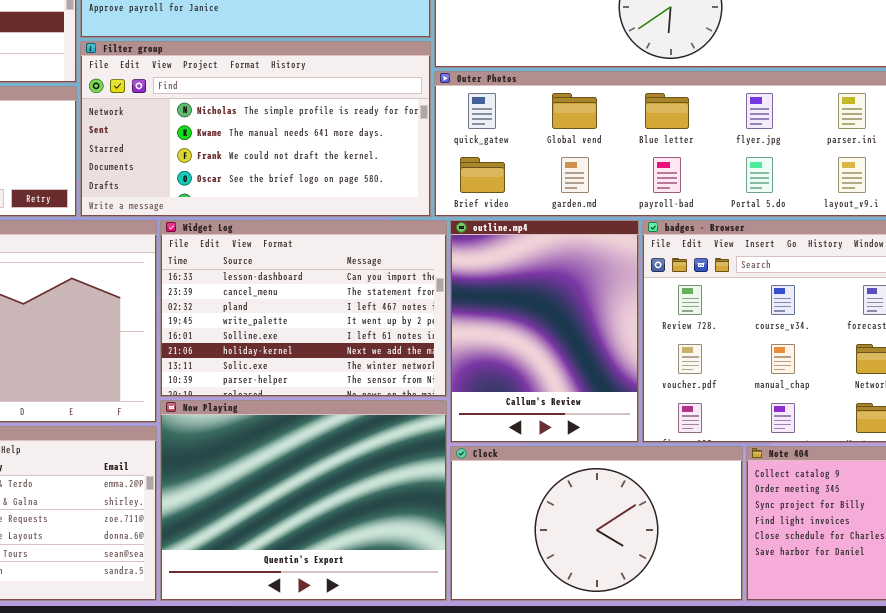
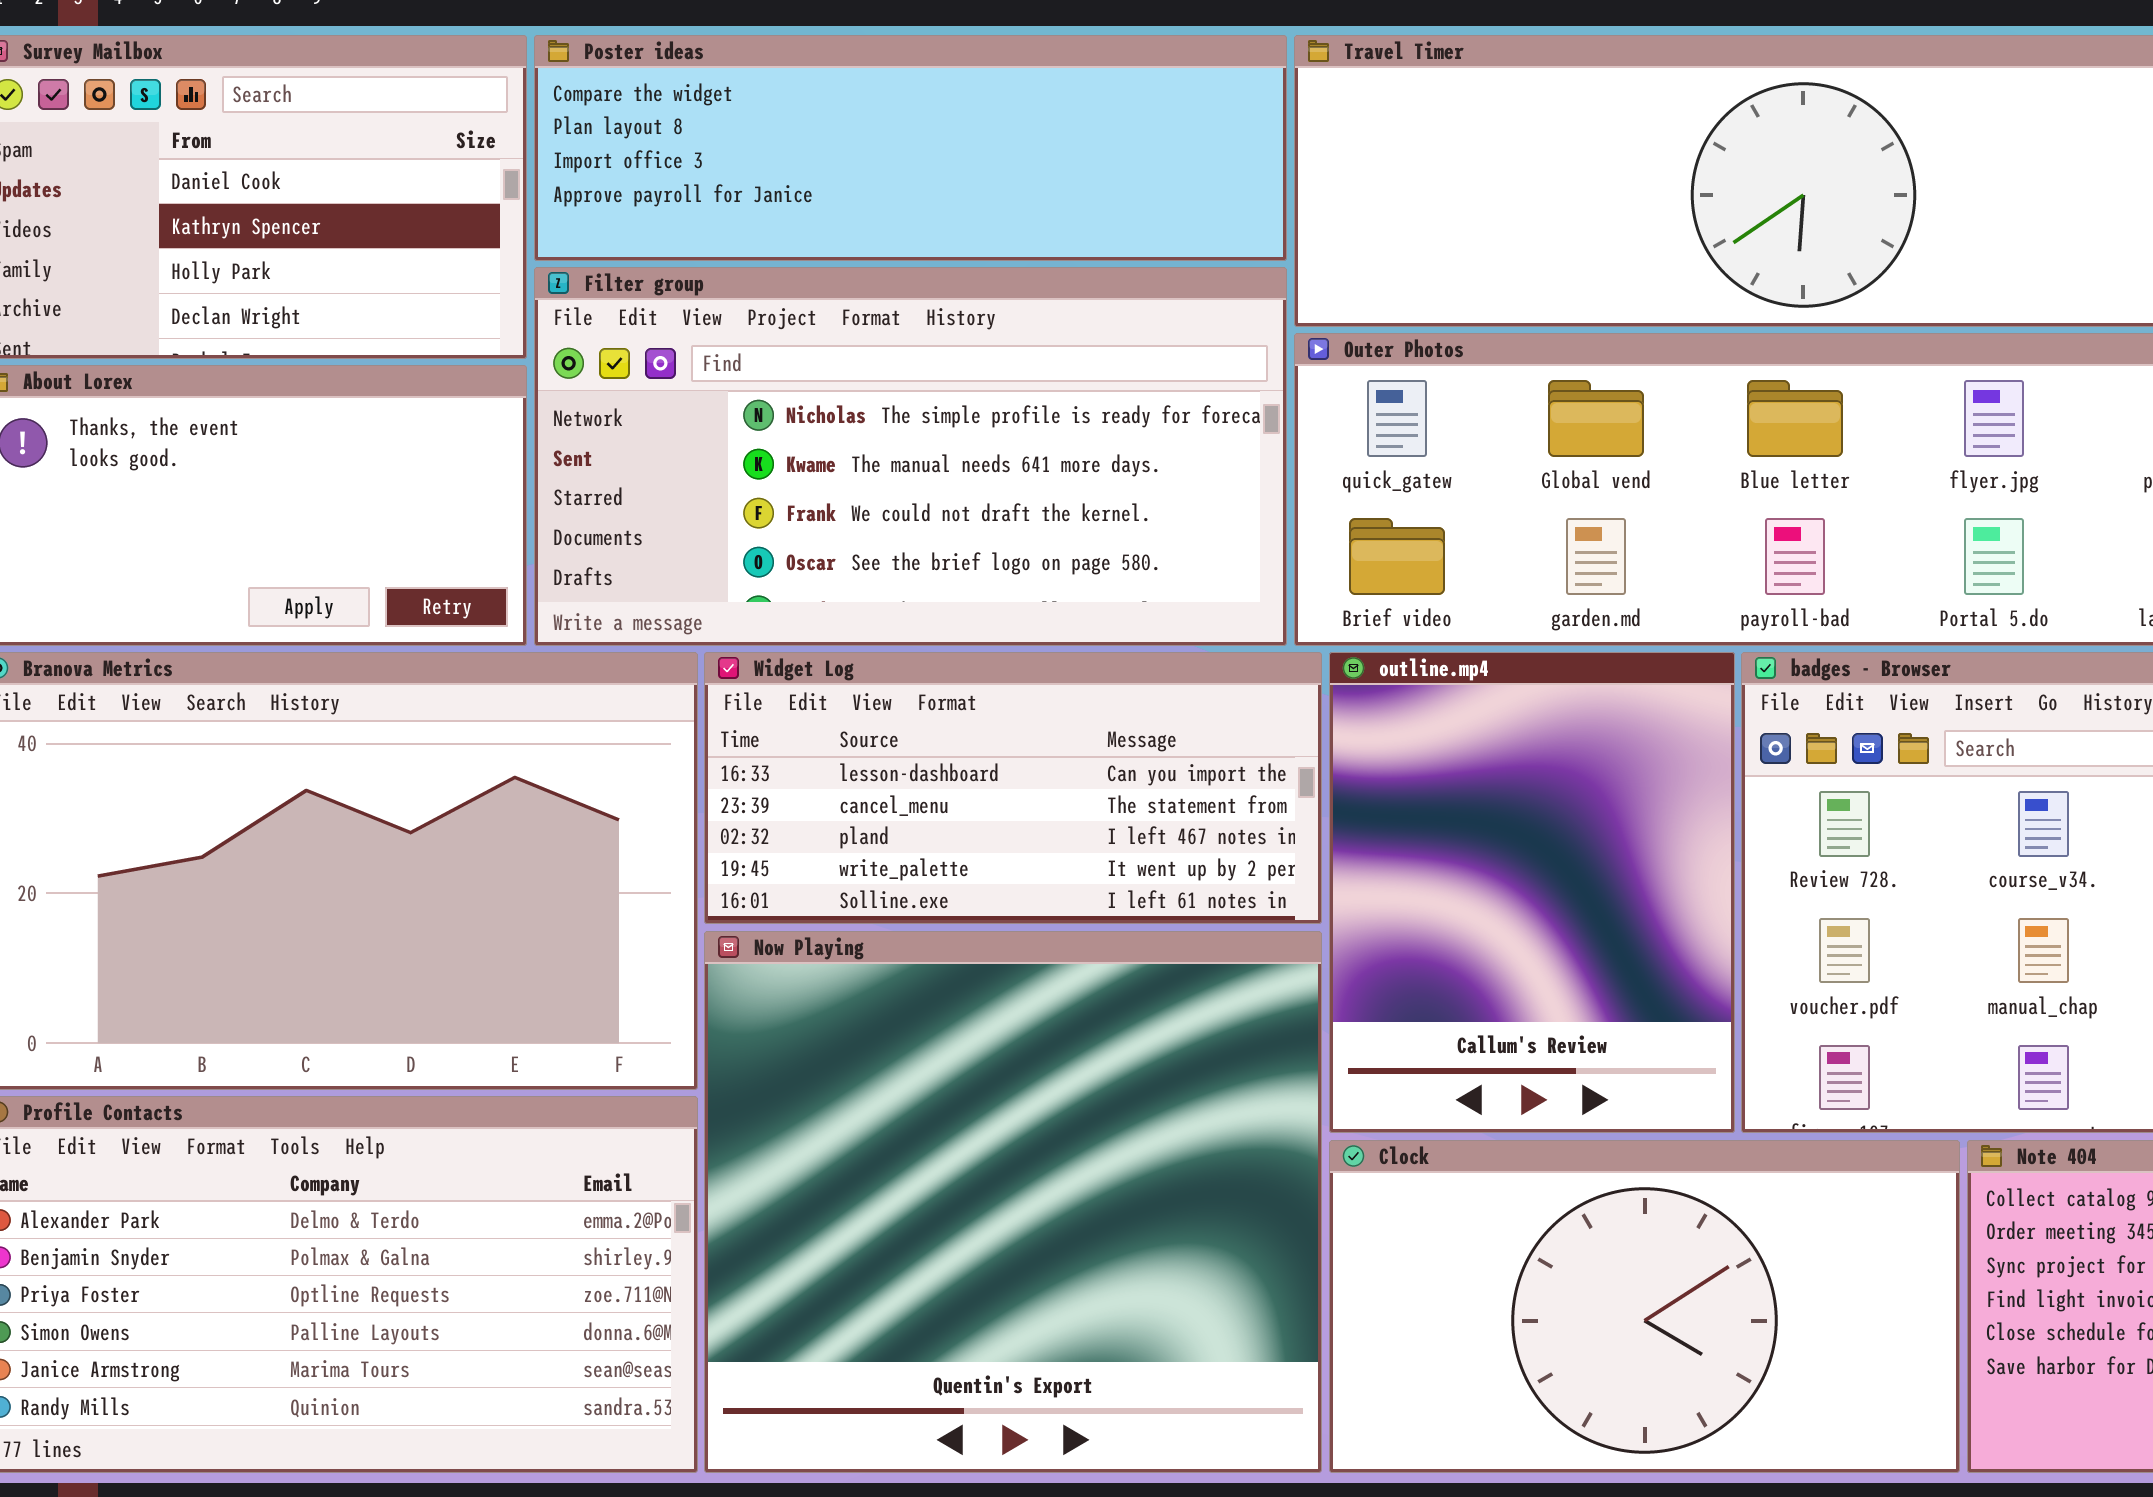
Widget Log: [160,220,447,397] -> [704,652,1322,924], resized
Now Playing: [160,400,447,601] -> [704,931,1322,1473], resized

